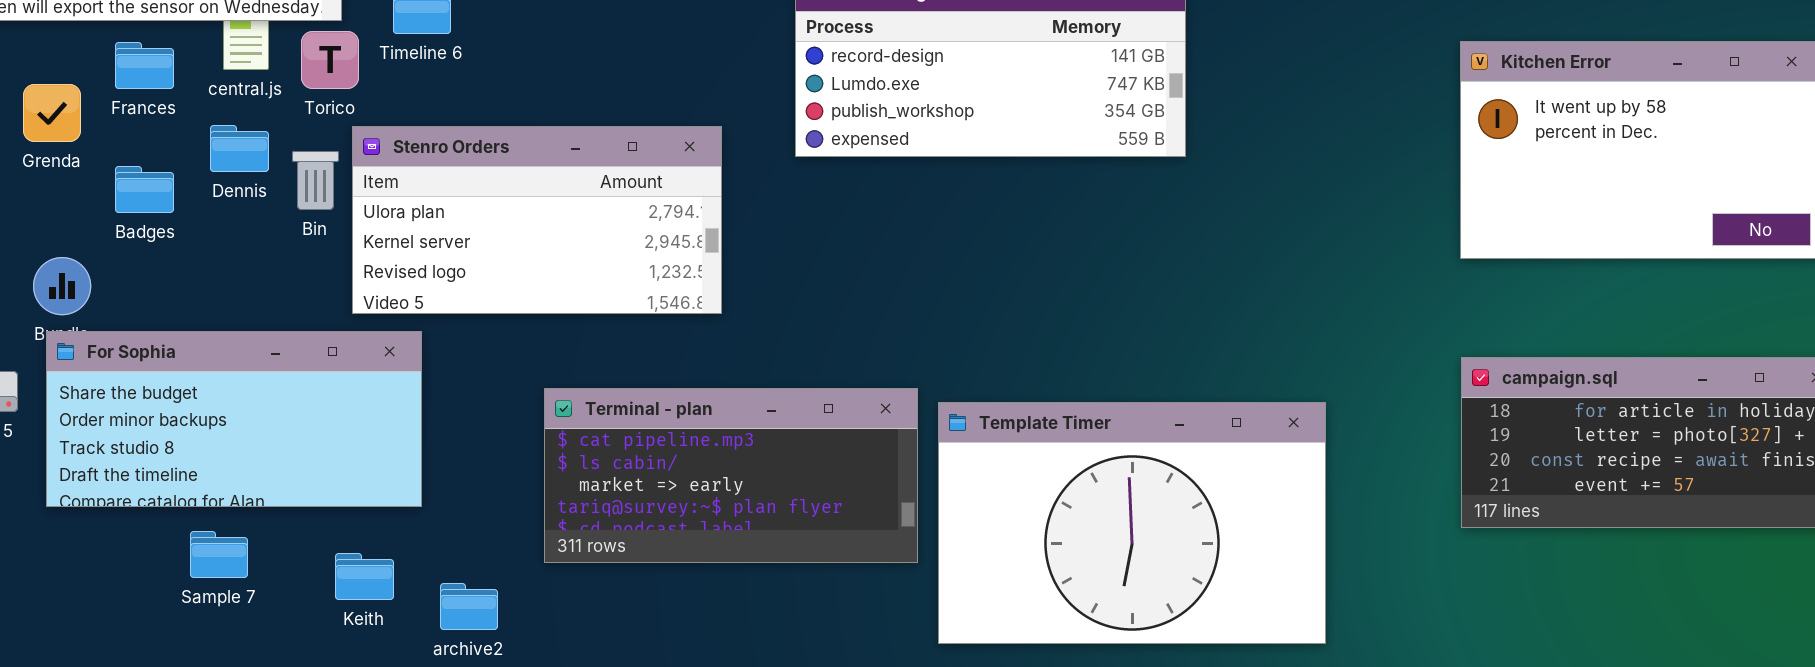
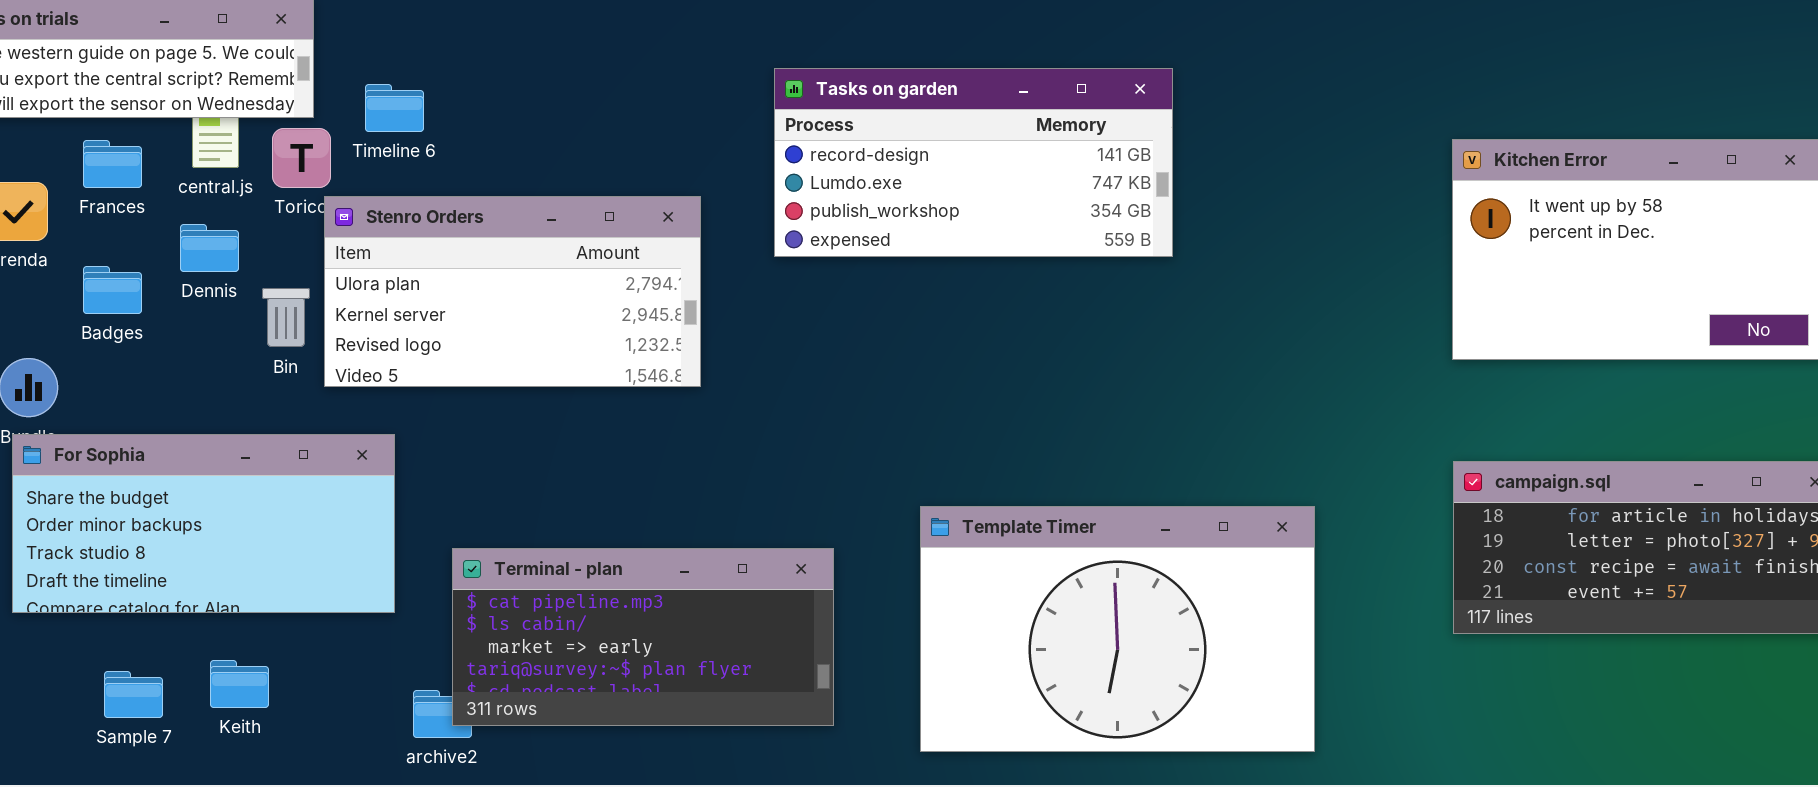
Stenro Orders: [352,126,722,314] -> [324,196,701,387], moved
Bin: [292,151,339,210] -> [262,288,310,347], moved
Terminal - plan: [544,388,918,563] -> [452,548,834,726], moved
Sample 7: [190,531,248,578] -> [104,671,163,718], moved
Keith: [335,553,394,600] -> [210,660,269,708], moved

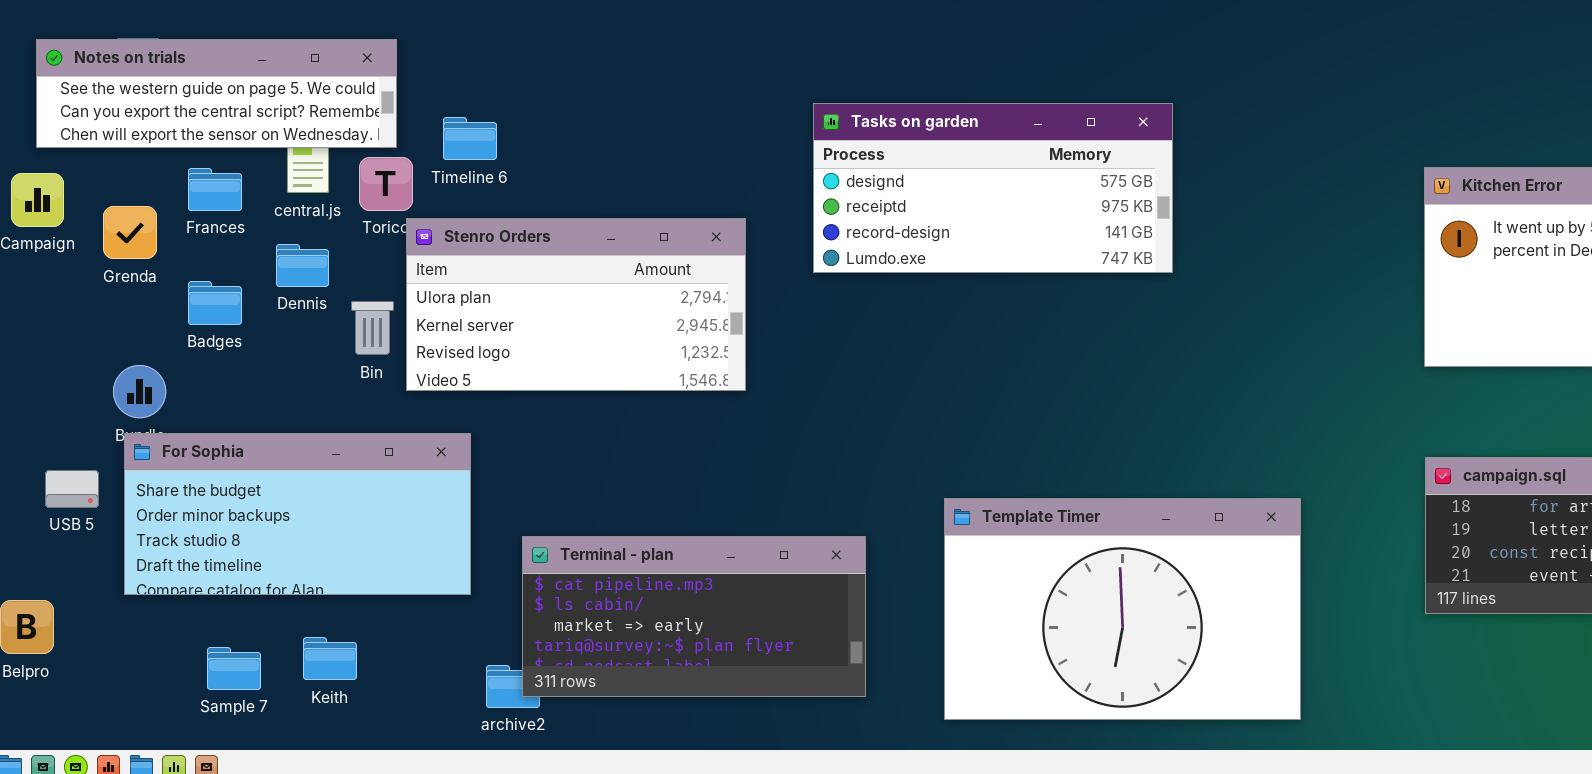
Tasks on garden: [774,68,1173,257] -> [813,103,1173,273], scrolled up 2 rows

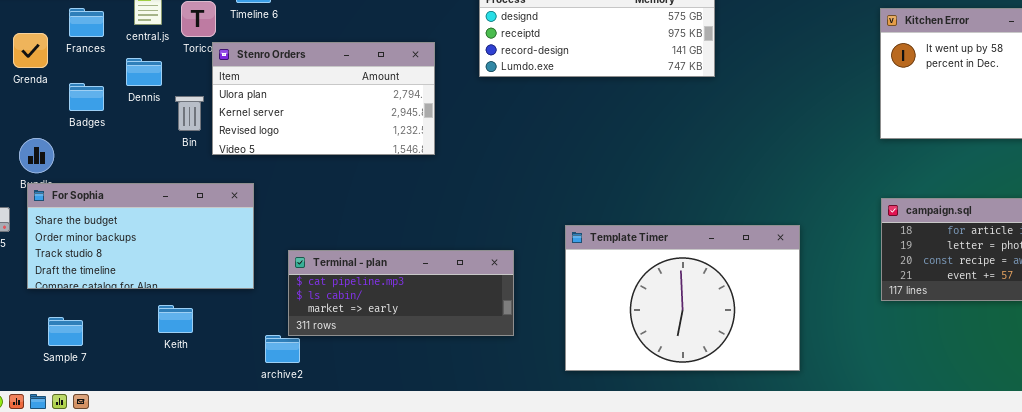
Terminal - plan: [522,536,866,697] -> [288,250,514,336], resized
Keith: [303,637,357,680] -> [158,305,193,333], moved
Sample 7: [207,647,261,690] -> [48,317,83,346], moved

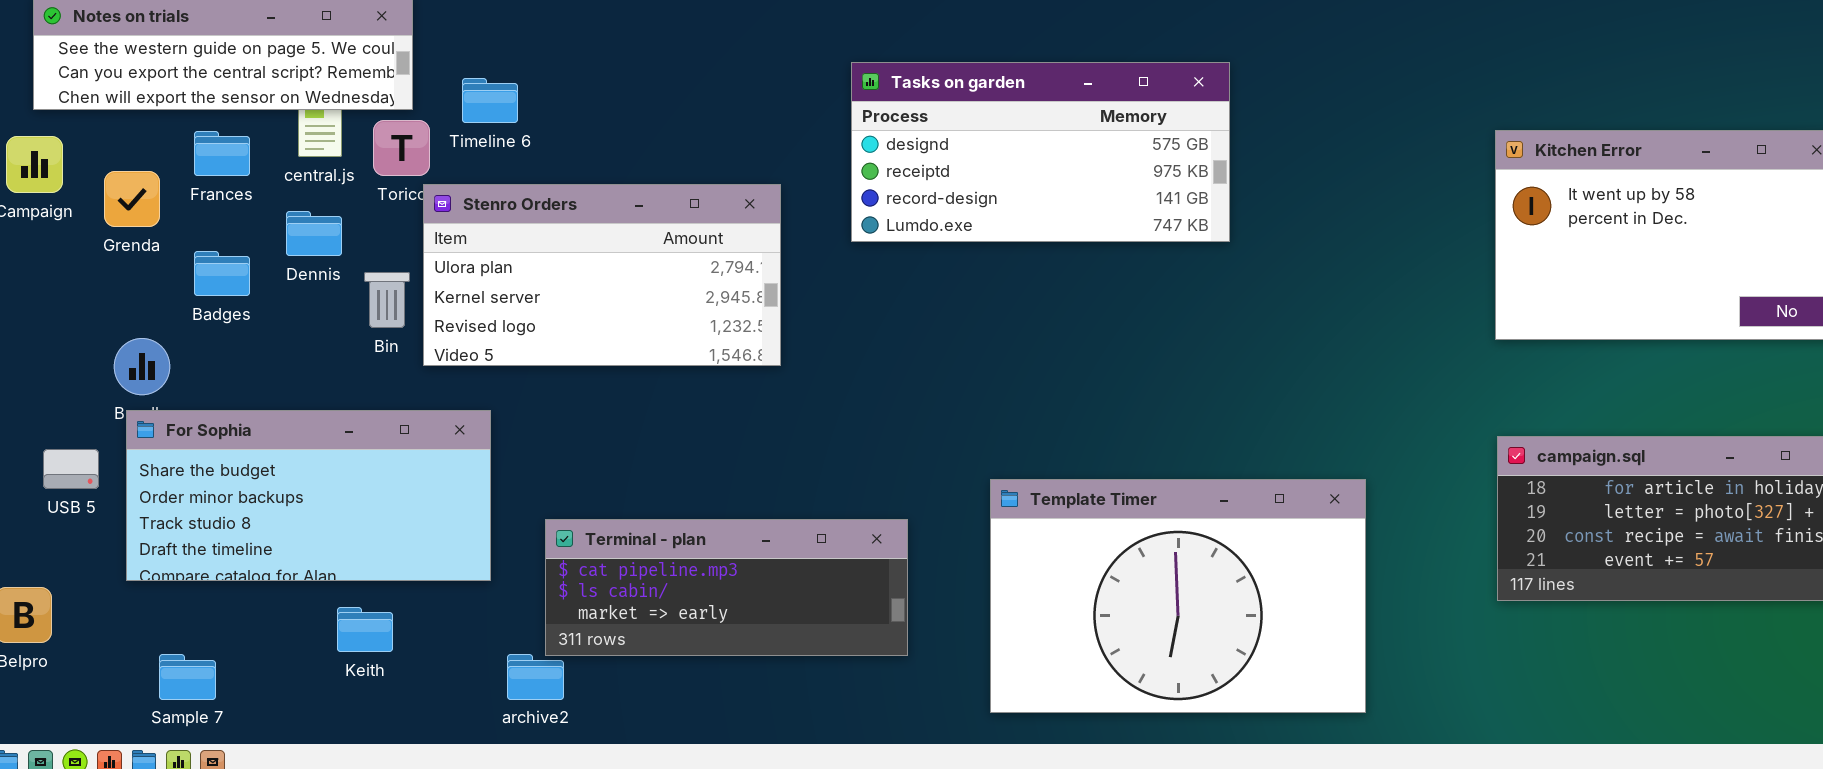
Sample 7: [48,317,83,346] -> [159,654,216,700], moved

